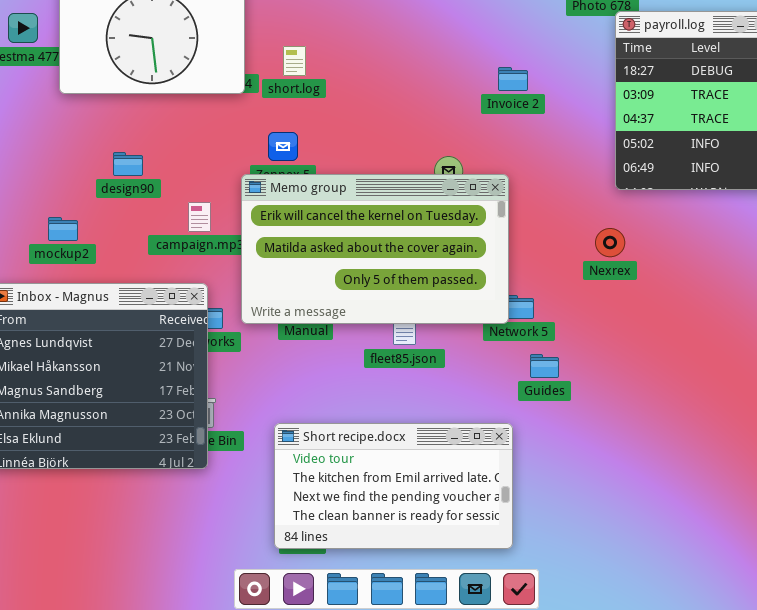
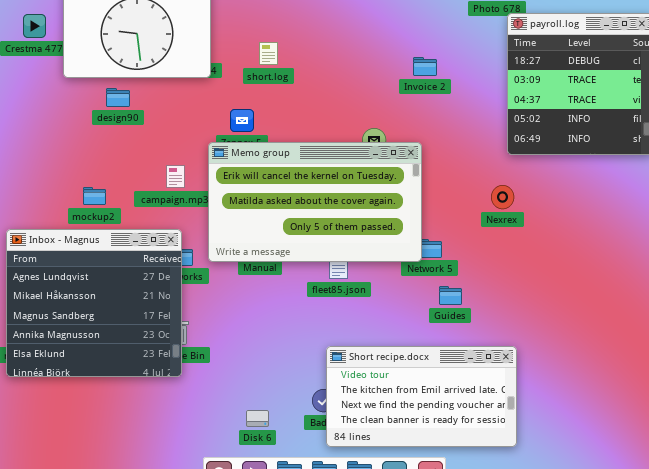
short.log: [283,46,306,76] -> [259,42,278,65], moved
design90: [113,152,143,176] -> [106,88,130,107], moved
mockup2: [48,217,78,241] -> [83,187,106,205], moved
Short recipe.docx: [274,423,513,549] -> [326,346,517,447], moved

